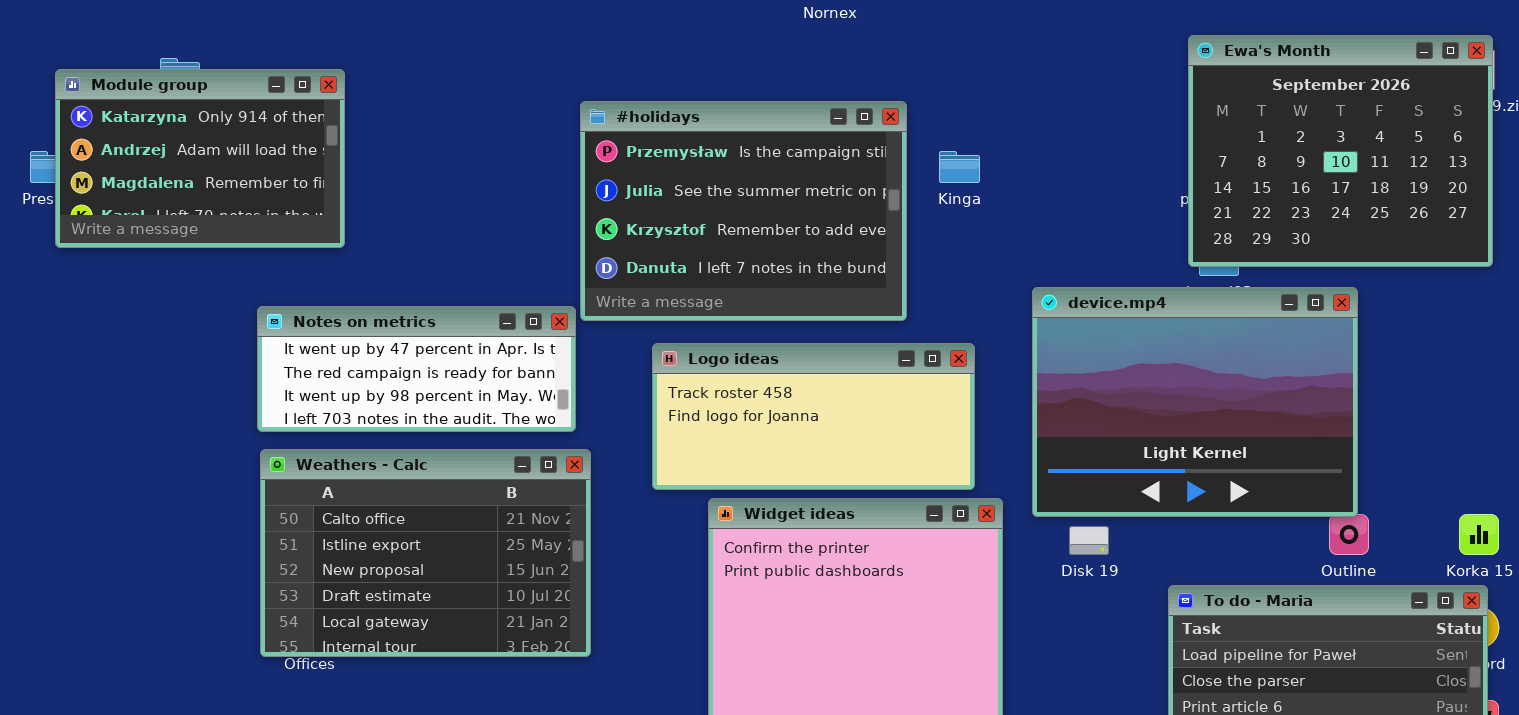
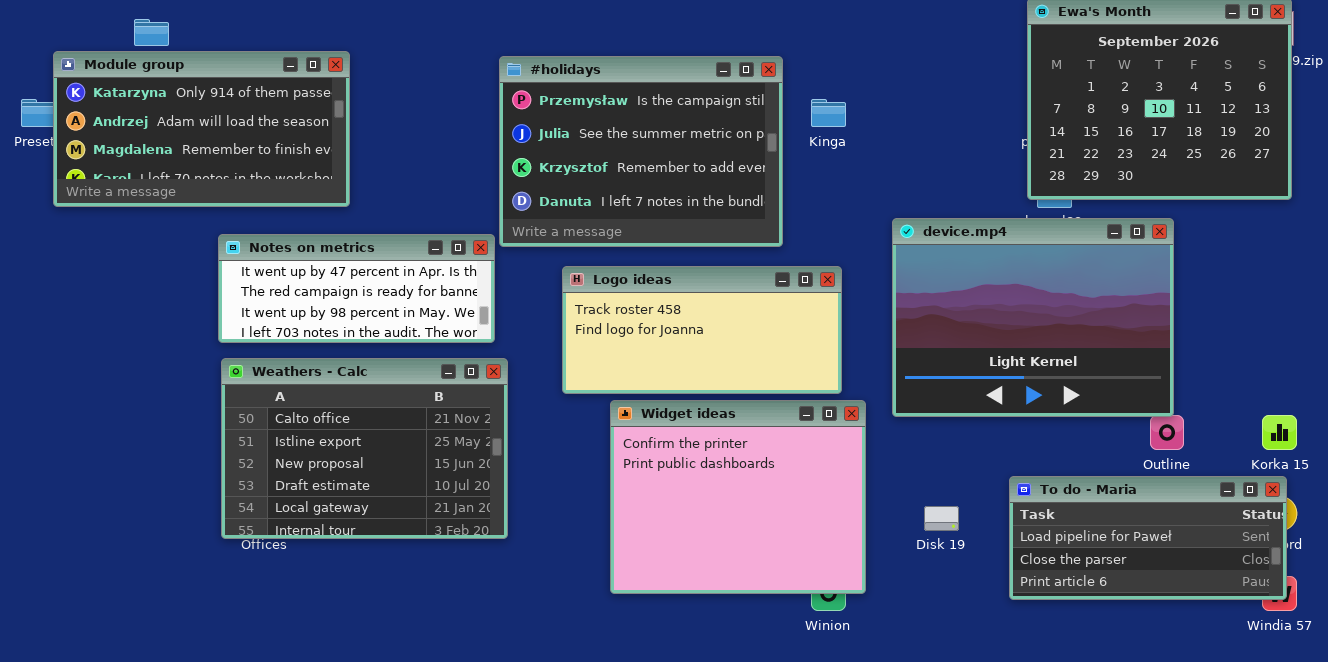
Module group: [55,69,345,248] -> [53,51,350,207], moved, resized
Disk 19: [1069,526,1109,555] -> [924,506,959,531], moved

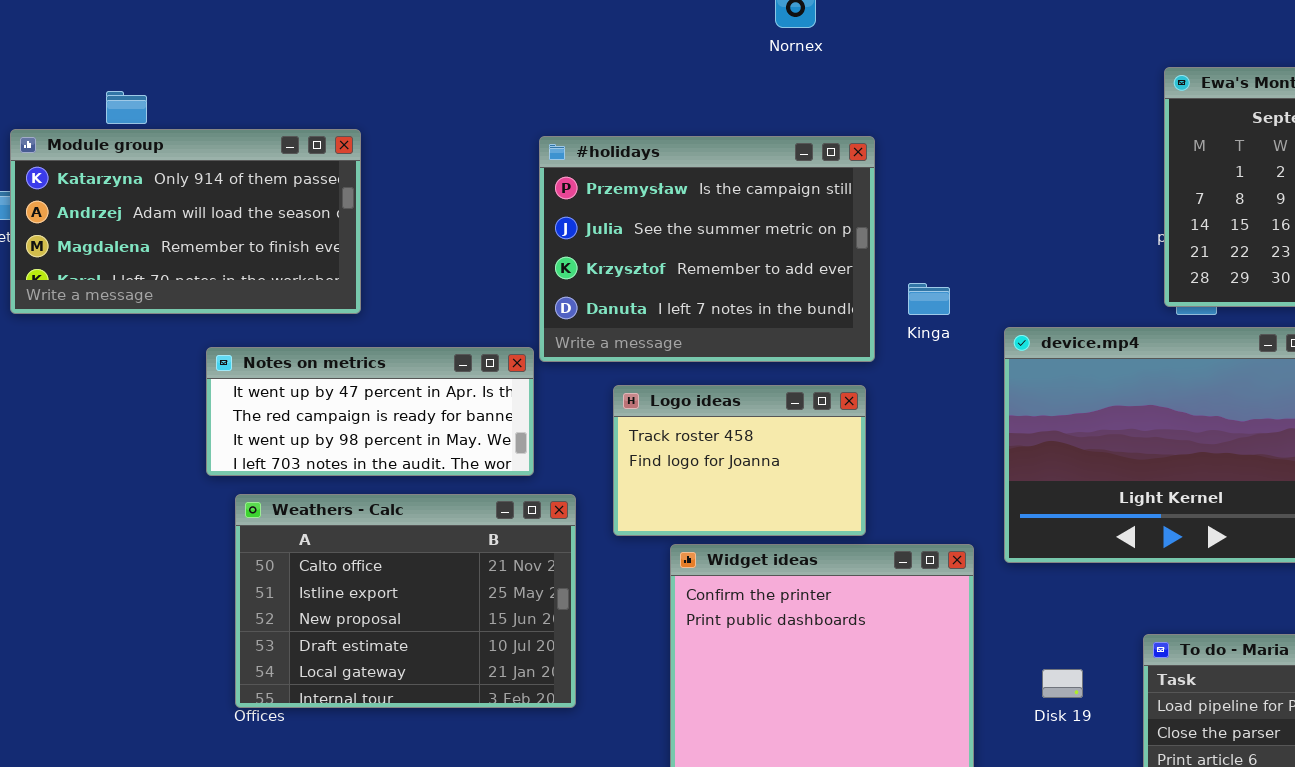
Kinga: [811,99,846,127] -> [908,283,950,315], moved
Logo ideas: [562,266,842,394] -> [613,385,866,536], resized
Weathers - Calc: [221,358,508,539] -> [235,494,576,708], moved

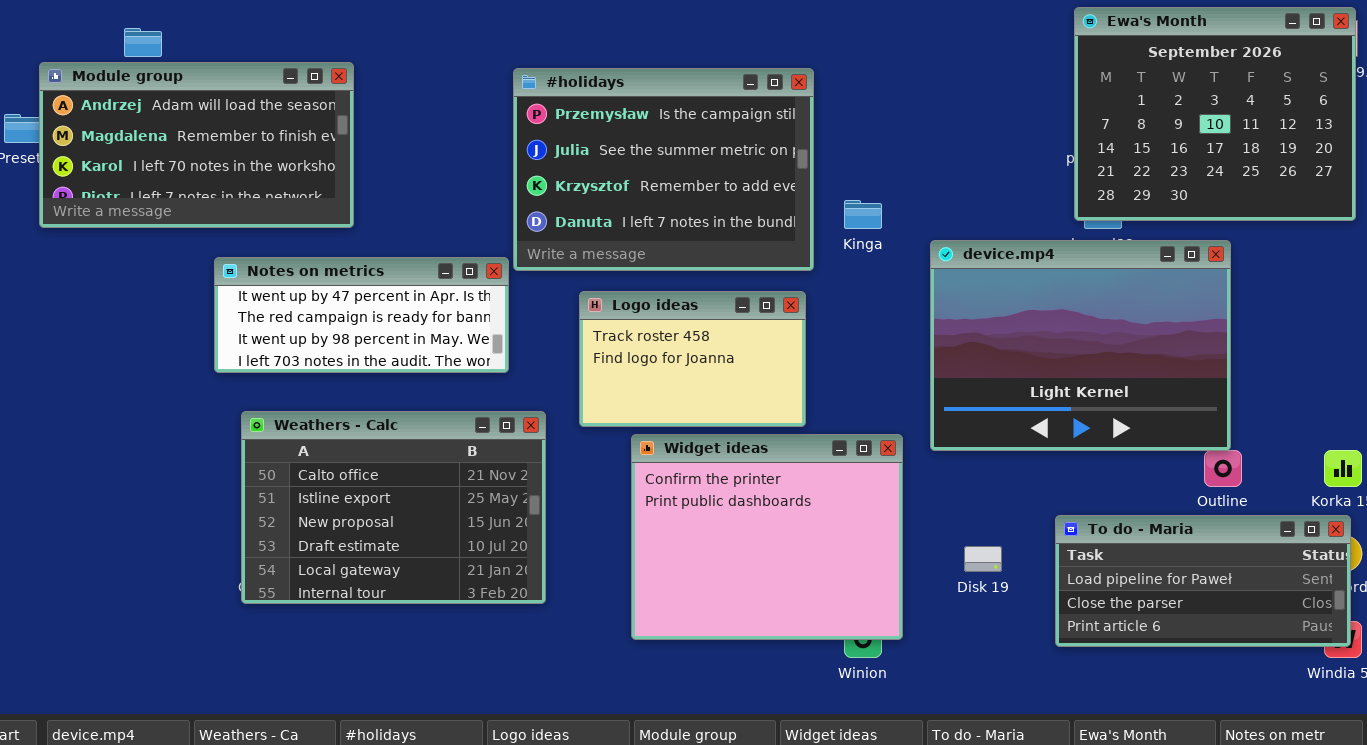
Module group: [10,129,361,314] -> [39,62,354,228], scrolled down 1 row
Weathers - Calc: [235,494,576,708] -> [241,411,546,604], moved

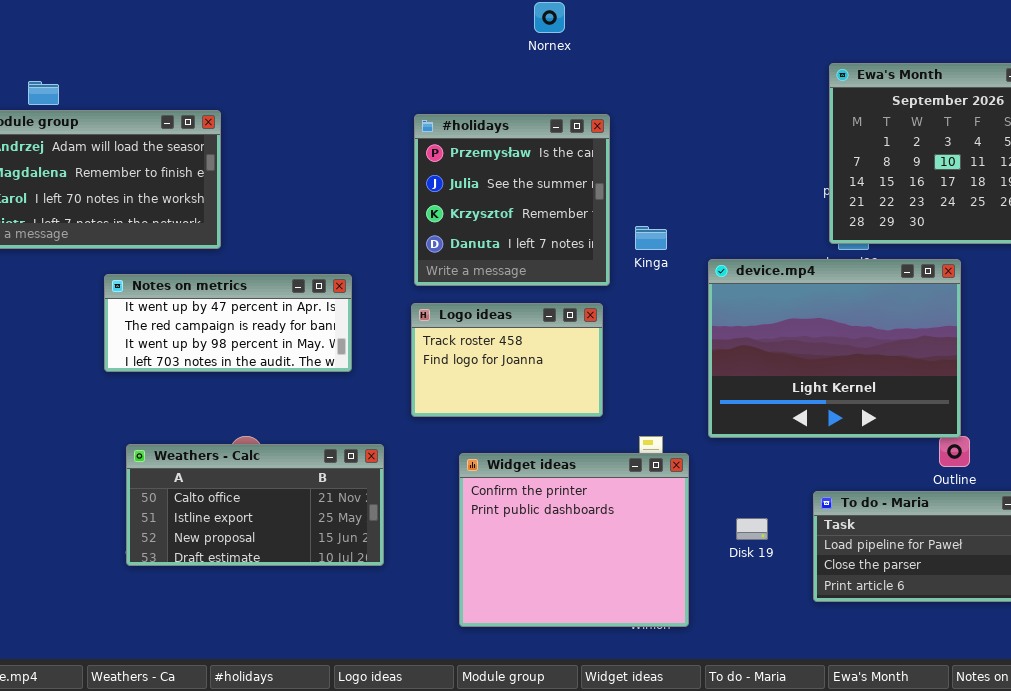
#holidays: [513,68,814,271] -> [414,114,610,286], resized
Weathers - Calc: [241,411,546,604] -> [126,444,384,566], resized
Widget ideas: [631,434,903,640] -> [459,453,689,627], moved

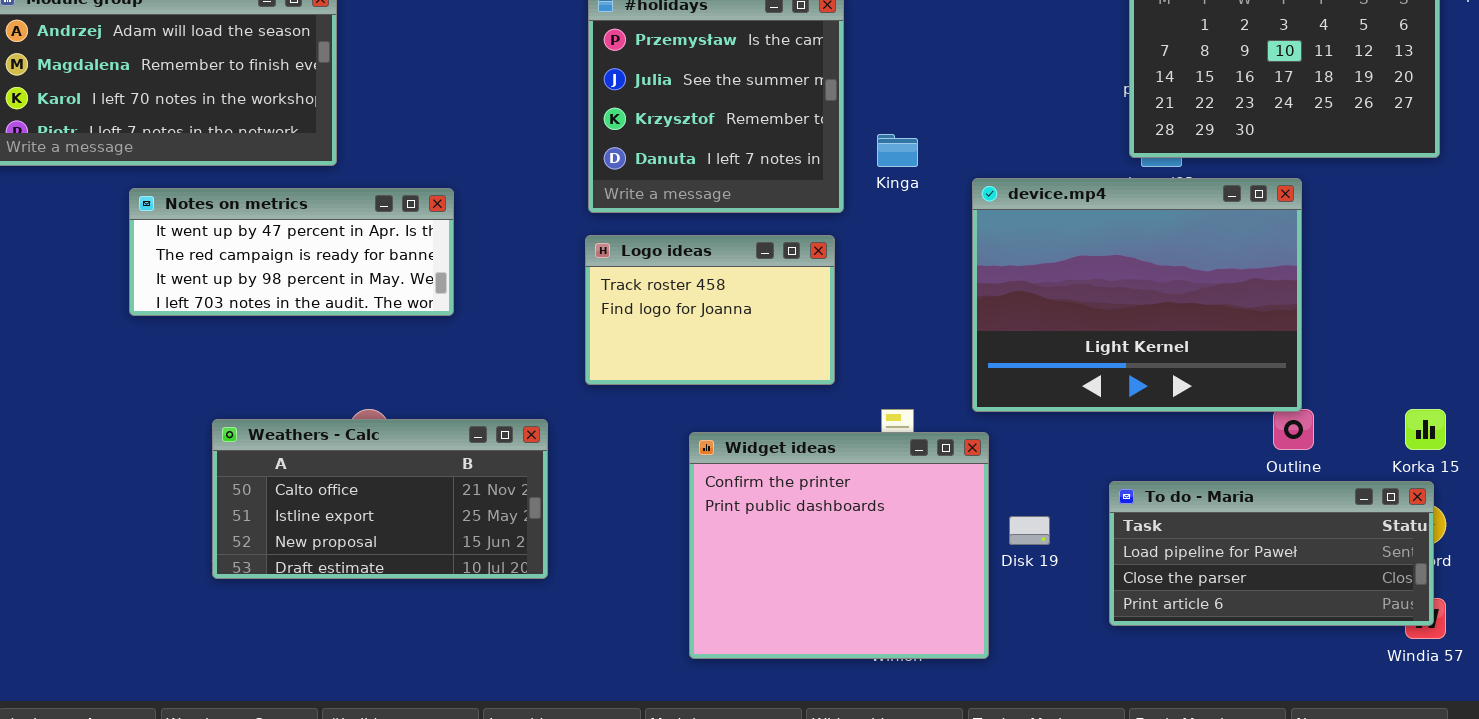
Notes on metrics: [104,274,352,372] -> [129,188,454,316], moved
Widget ideas: [459,453,689,627] -> [689,432,989,659], moved

